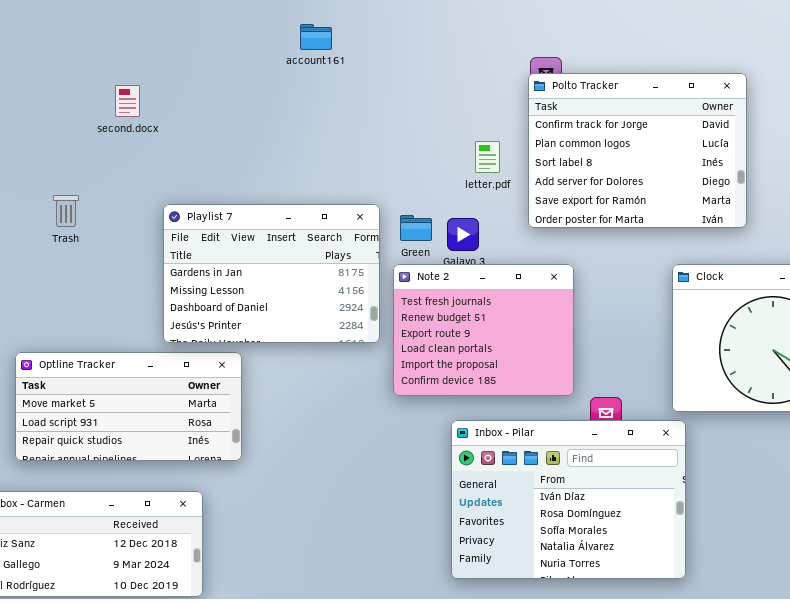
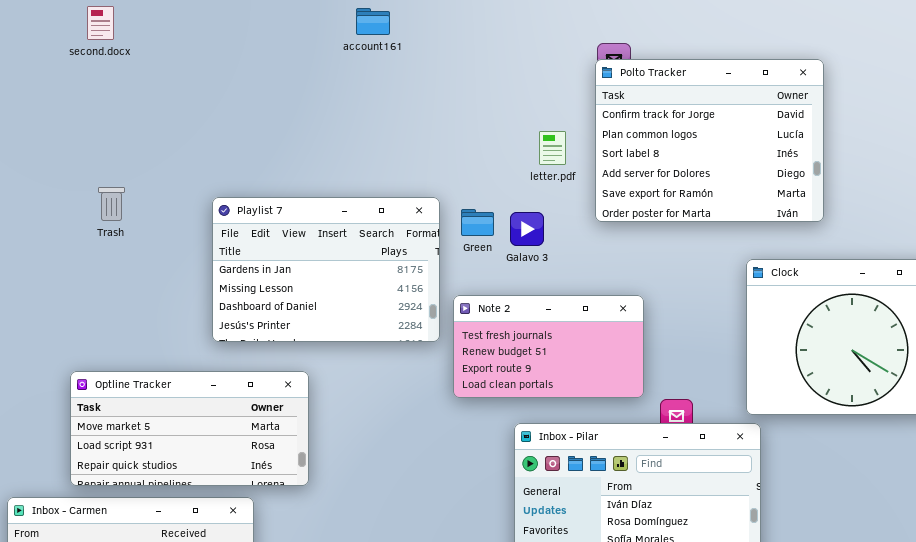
second.docx: [115,85,140,117] -> [87,6,114,40], moved
Note 2: [393,264,574,396] -> [453,295,644,398], resized
Optline Tracker: [15,352,242,461] -> [70,371,309,486], moved

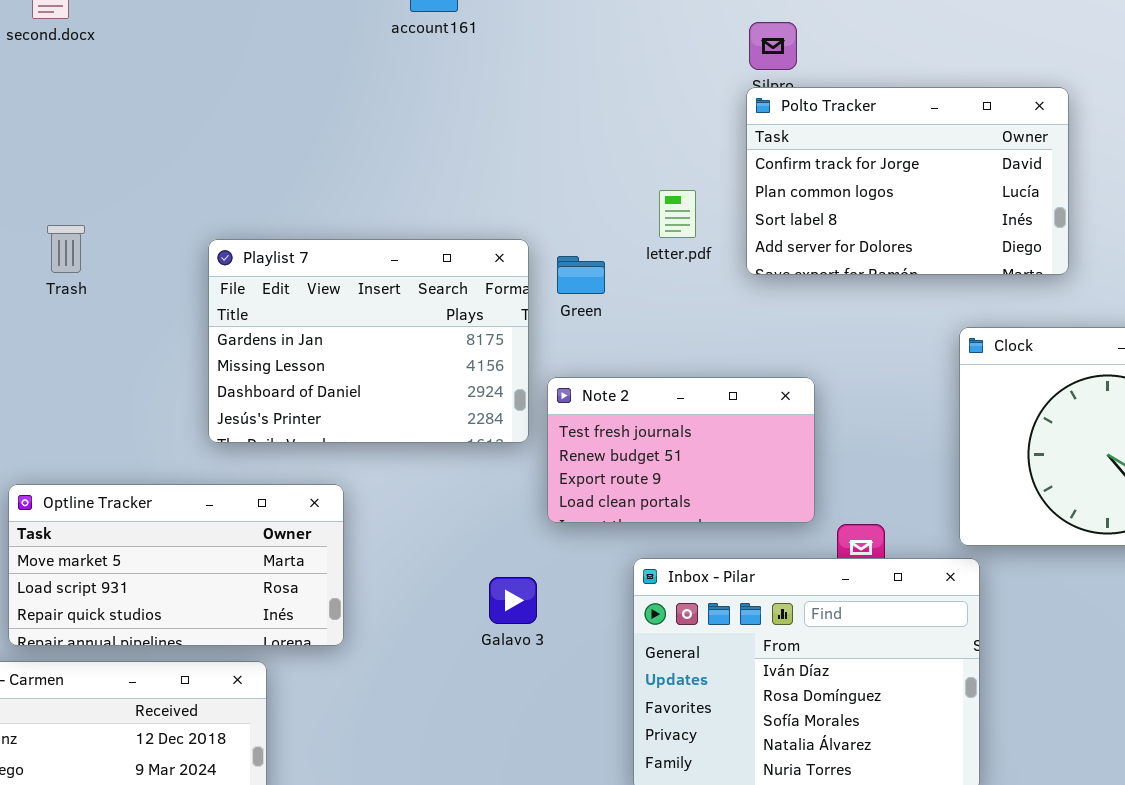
Polto Tracker: [595,59,824,222] -> [746,87,1069,275], resized
letter.pdf: [539,131,566,165] -> [659,190,696,238], moved
Galavo 3: [510,212,544,246] -> [489,577,537,624], moved

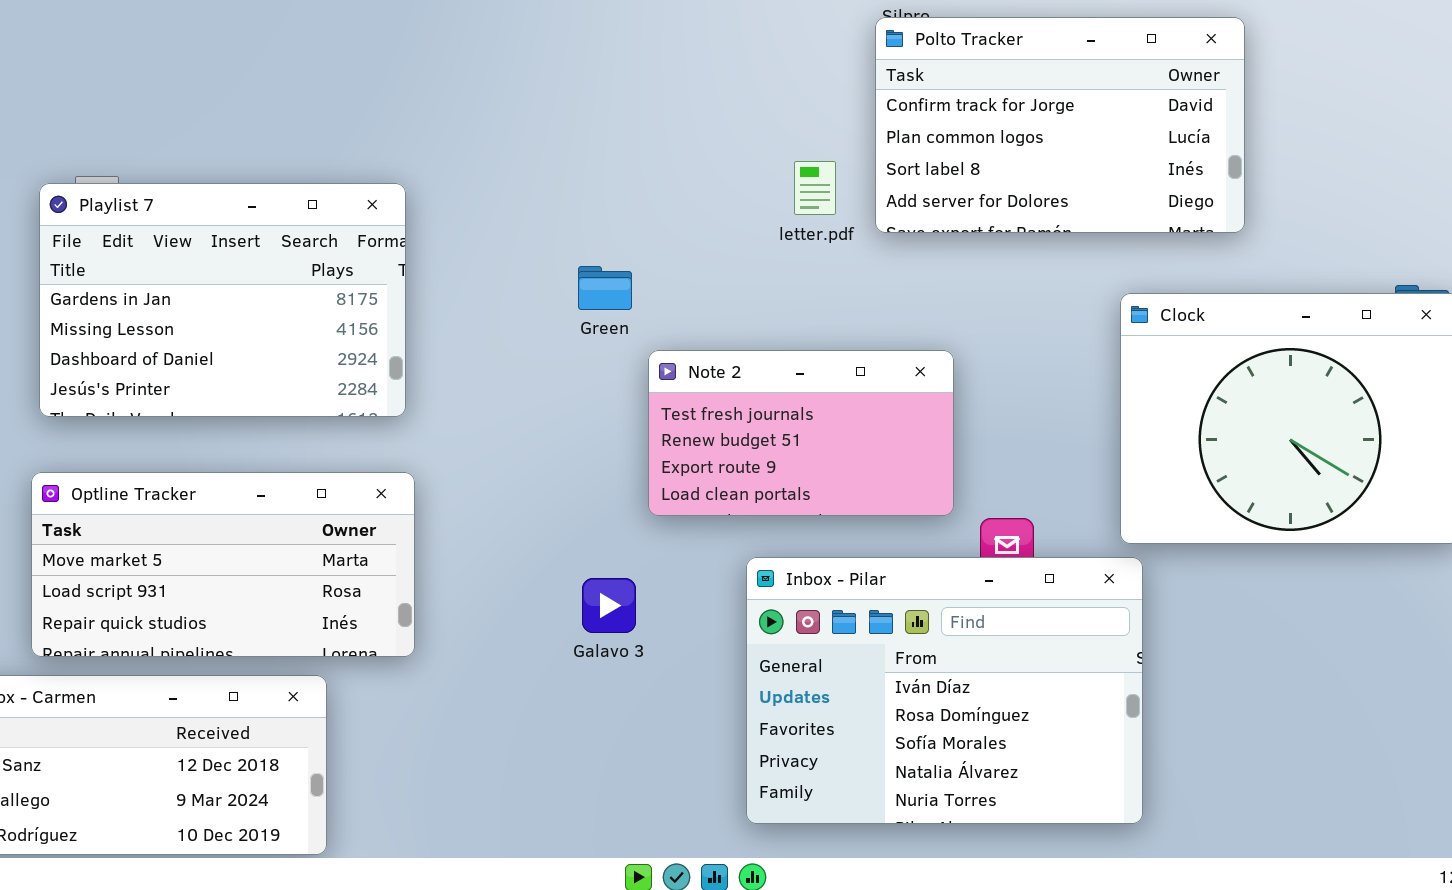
letter.pdf: [659,190,696,238] -> [794,161,836,215], moved
Playlist 7: [208,239,529,443] -> [39,183,406,417], moved
Green: [557,256,605,294] -> [578,266,632,310], moved

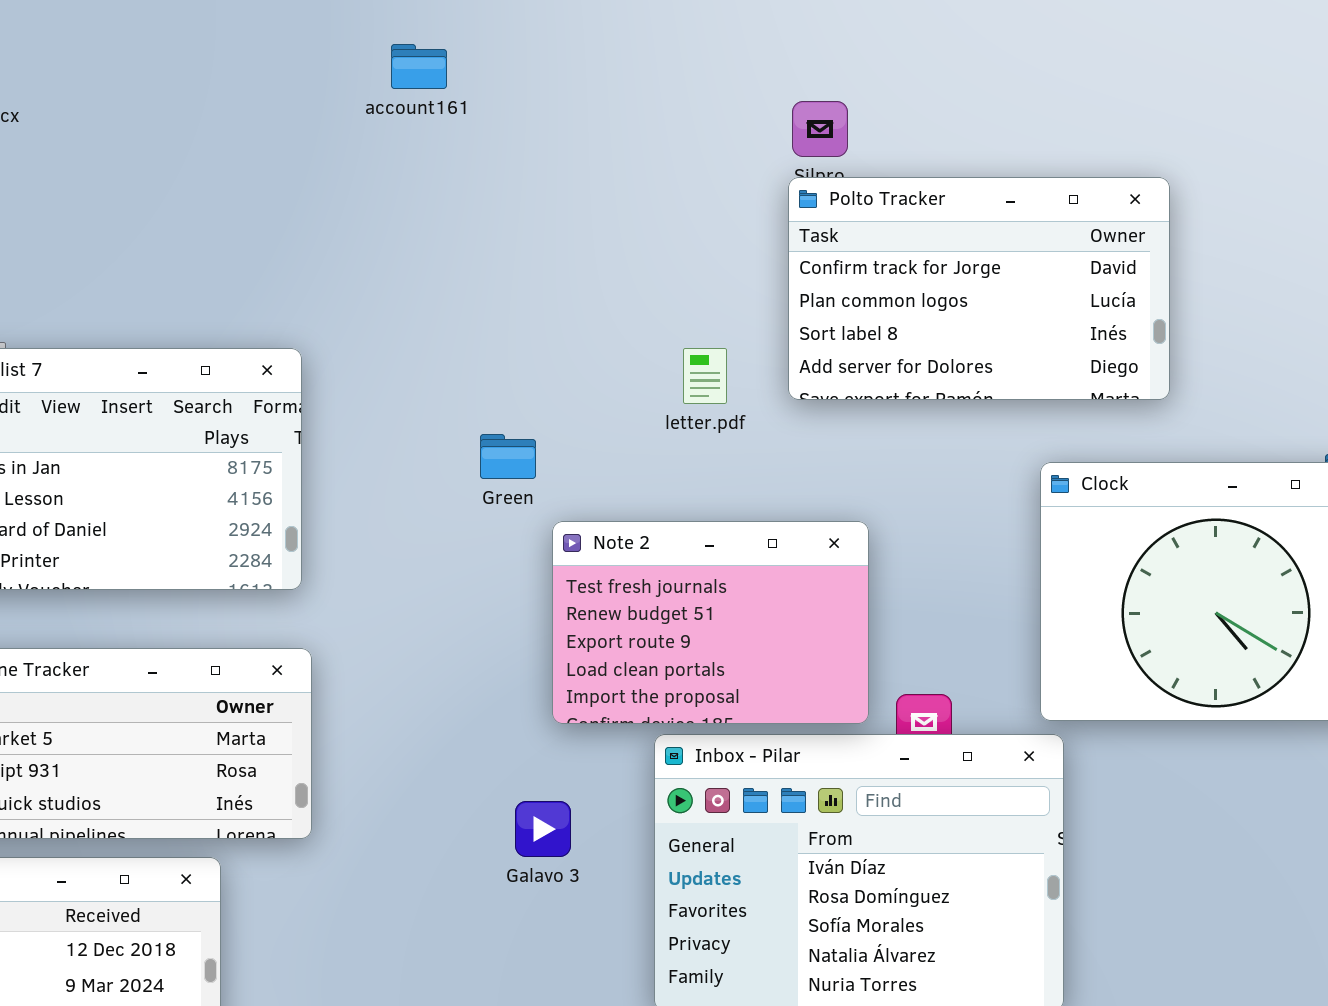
letter.pdf: [794,161,836,215] -> [683,348,727,404], moved
Note 2: [648,350,954,516] -> [552,521,869,724], resized
Galavo 3: [582,578,636,633] -> [515,801,571,857], moved

